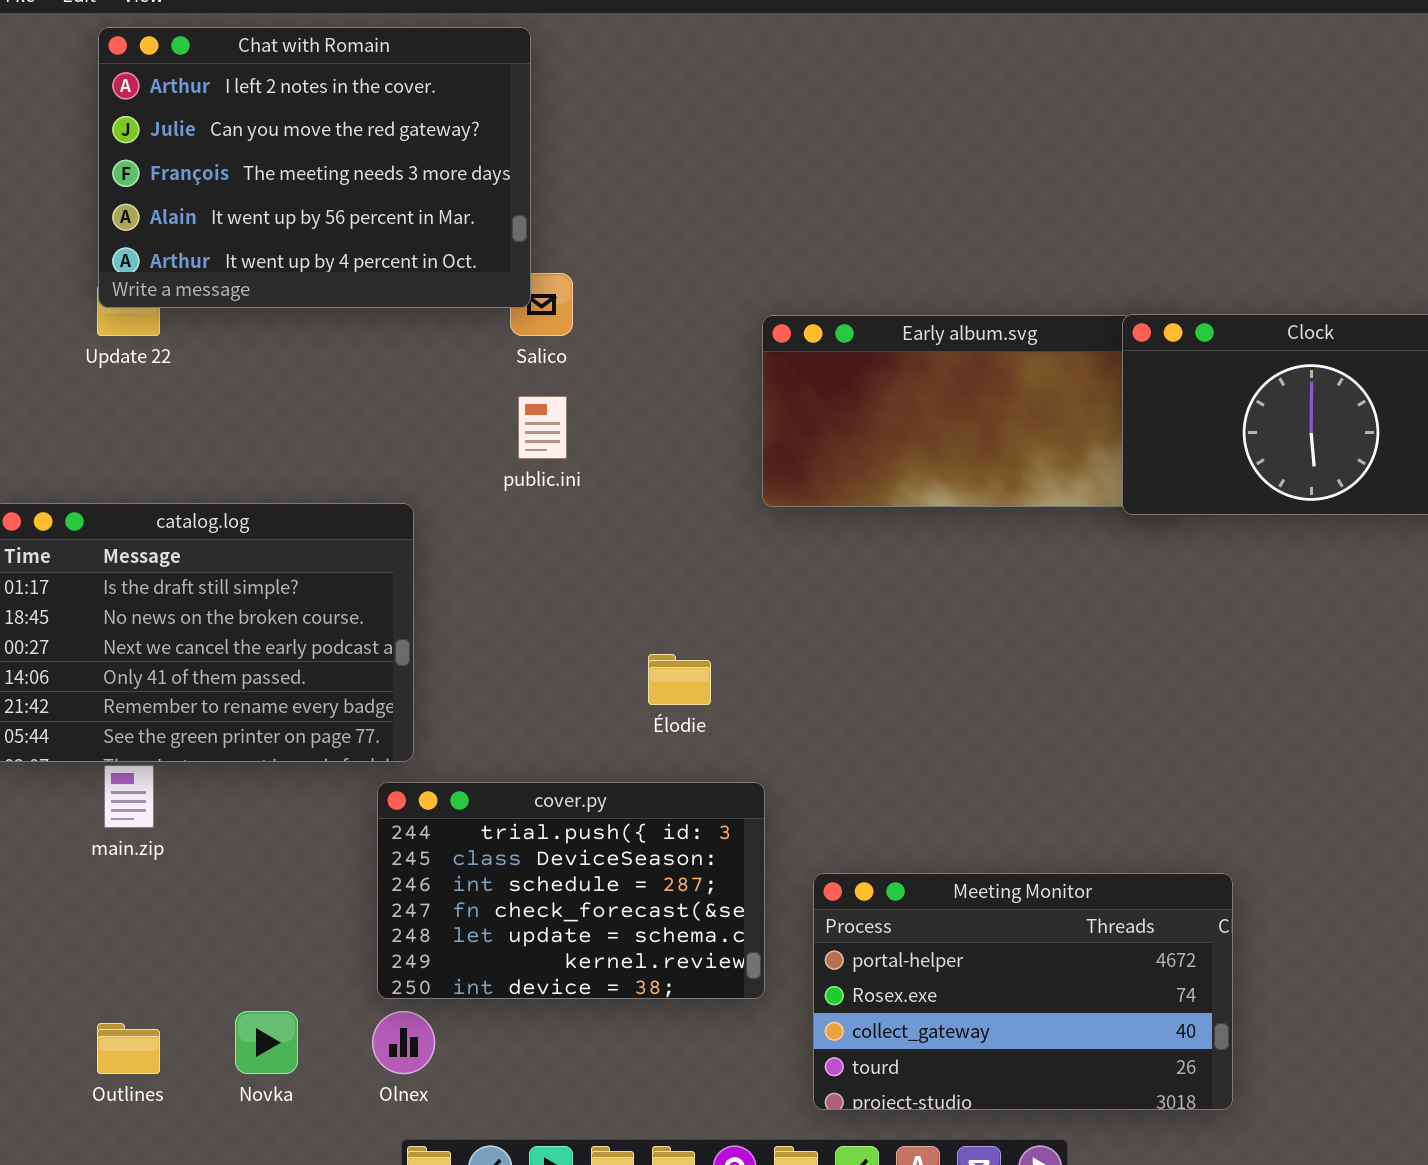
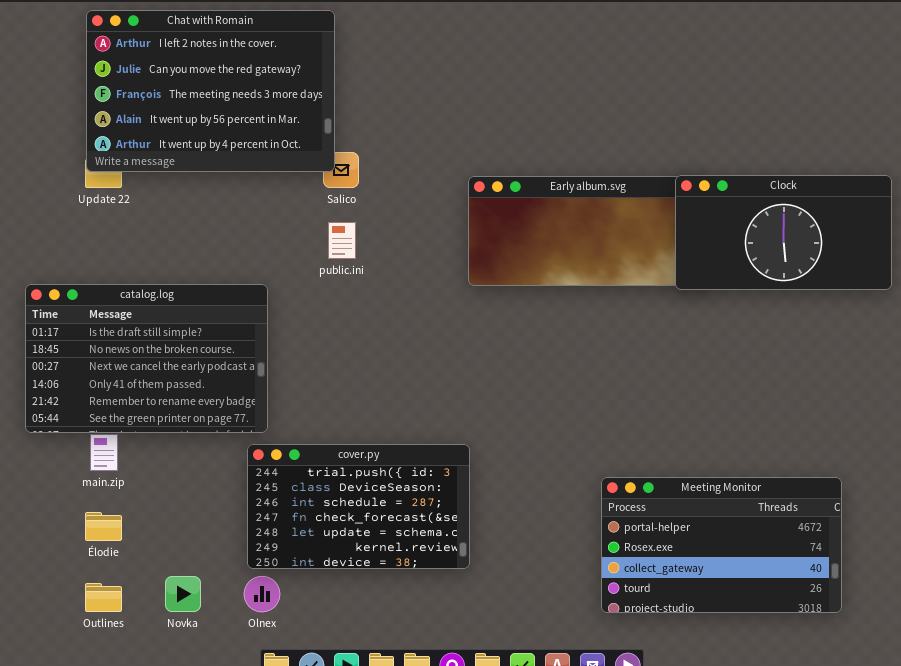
Élodie: [648,654,711,705] -> [85,512,122,541], moved
Meeting Monitor: [813,873,1233,1110] -> [601,477,842,613], moved

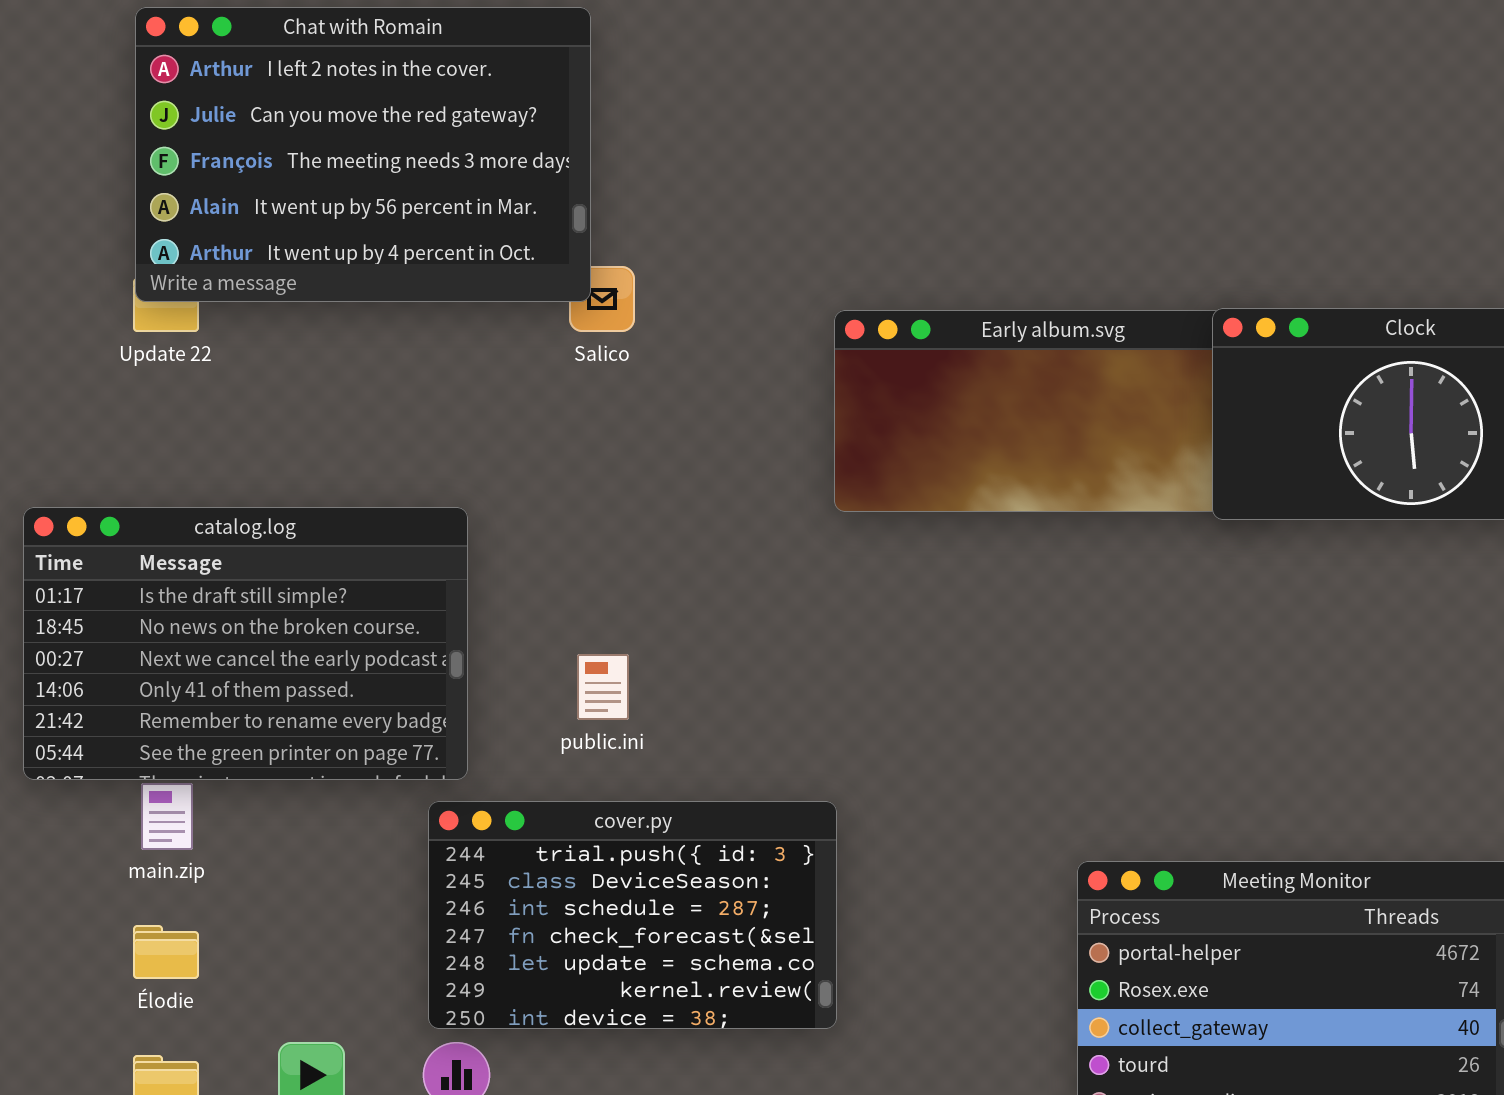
public.ini: [328,222,356,259] -> [577,654,629,720], moved

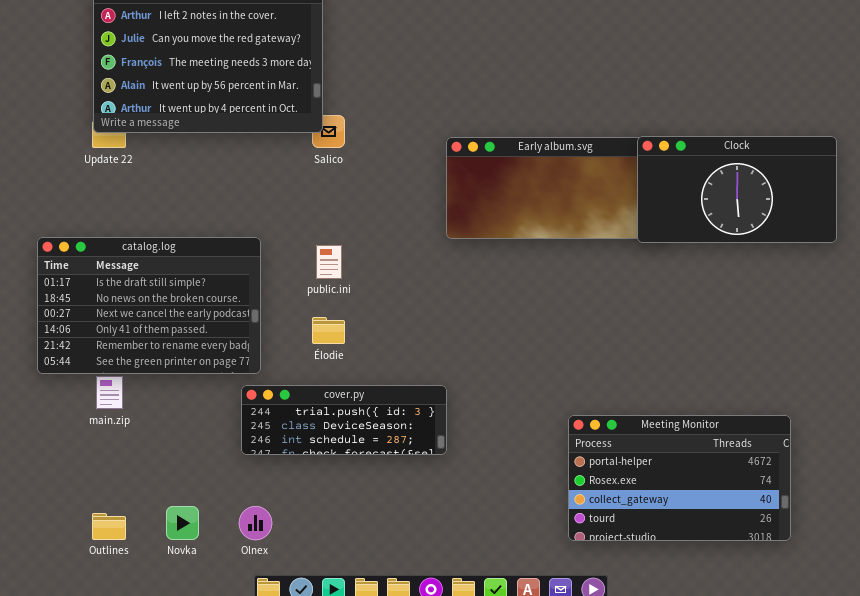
public.ini: [577,654,629,720] -> [316,245,342,279], moved
cover.py: [428,801,837,1029] -> [241,385,447,455], resized
Élodie: [133,925,199,979] -> [312,317,345,344], moved

